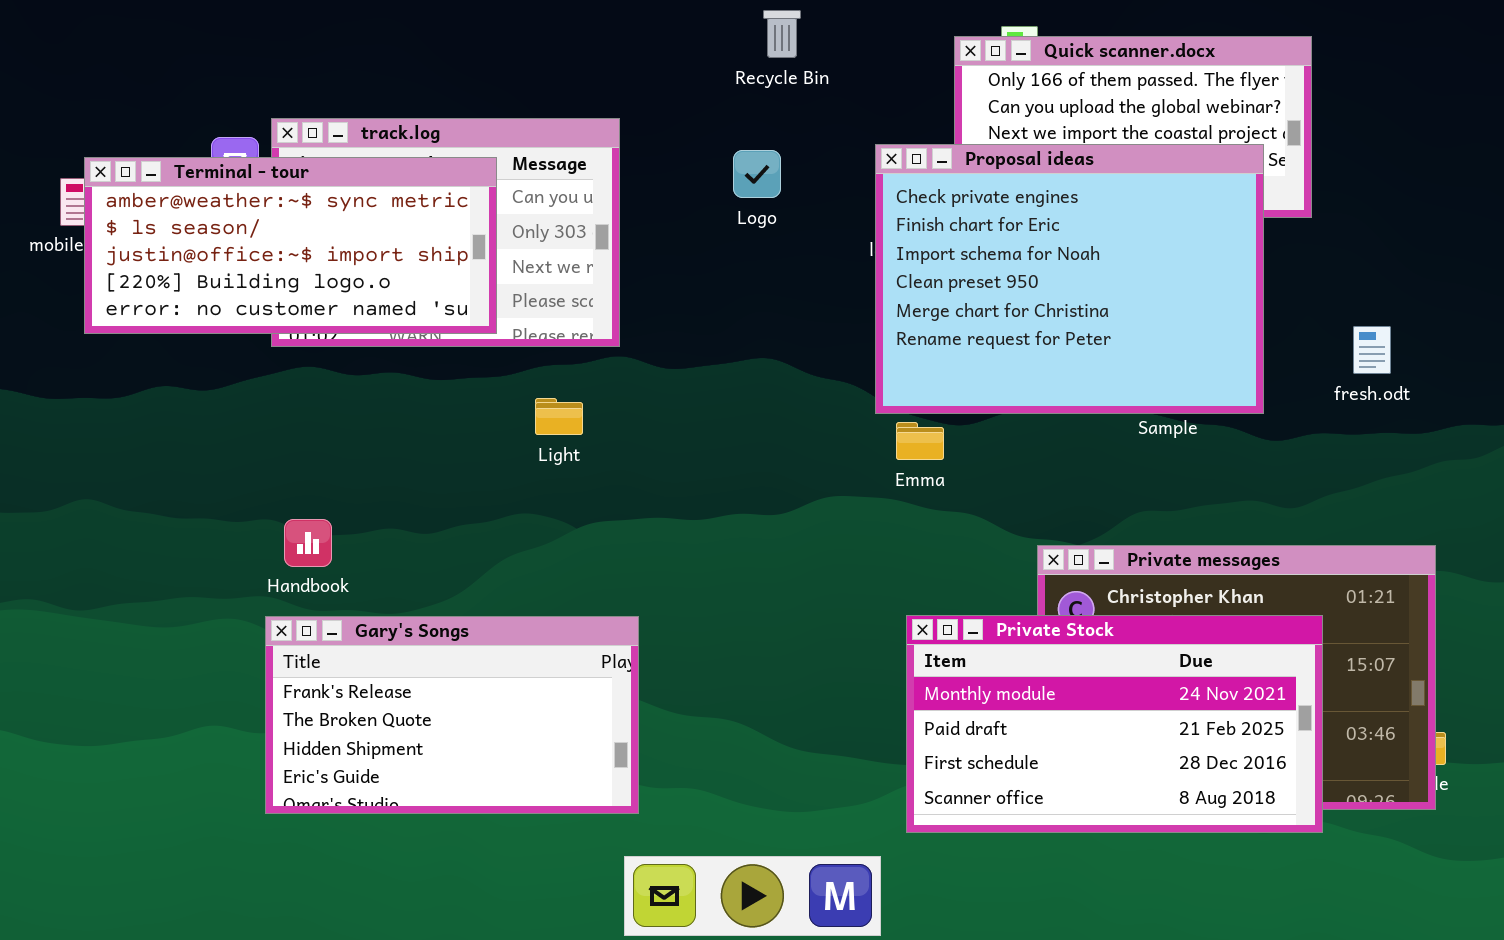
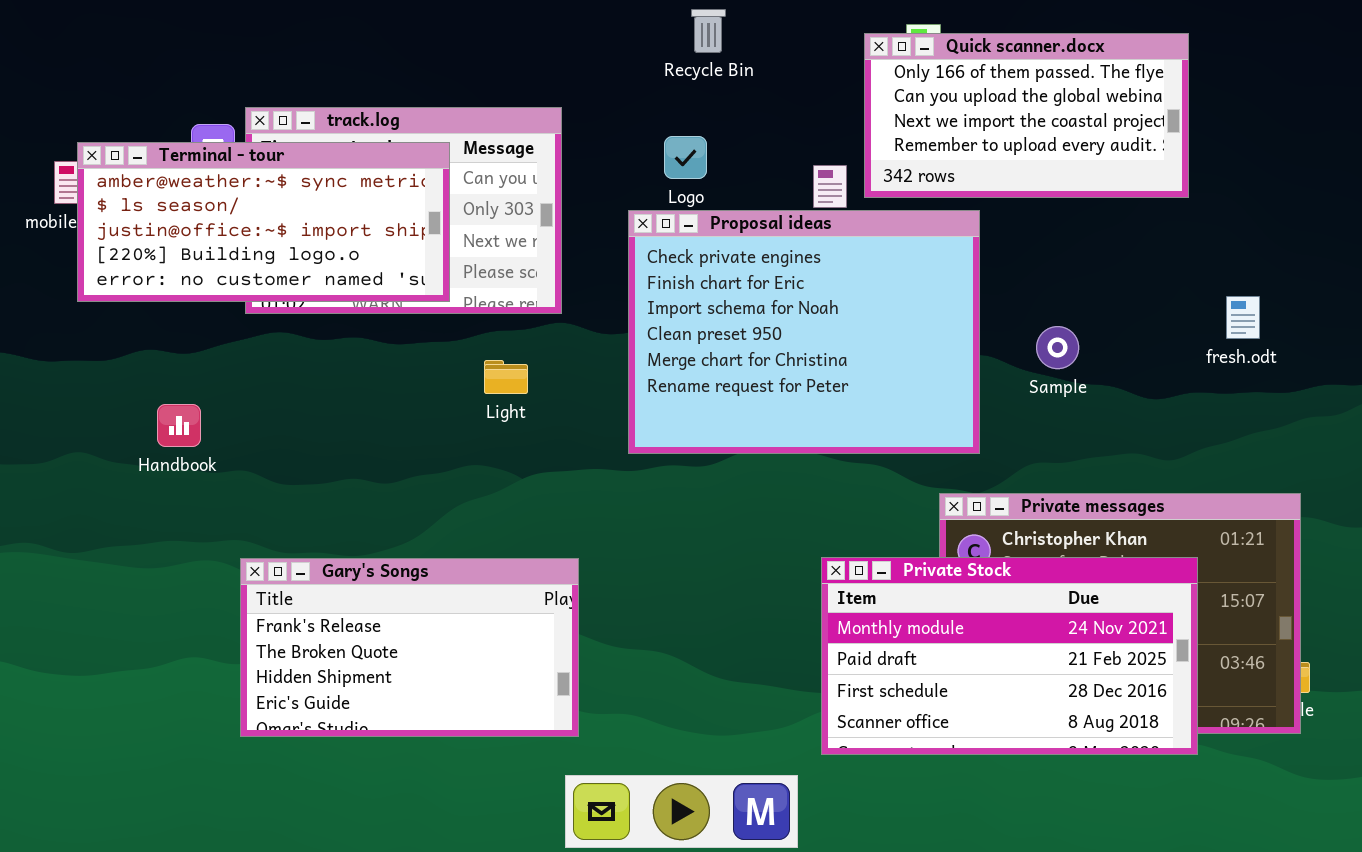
Proposal ideas: [875,144,1264,414] -> [628,210,980,454], moved
Handbook: [284,519,332,567] -> [157,404,201,447], moved

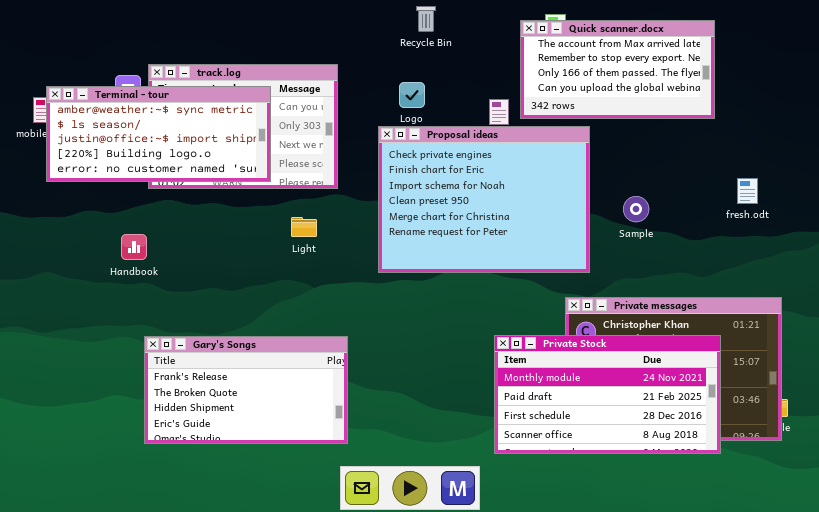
Quick scanner.docx: [864,33,1189,198] -> [520,20,715,119], scrolled up 2 rows
Handbook: [157,404,201,447] -> [121,234,147,260], moved

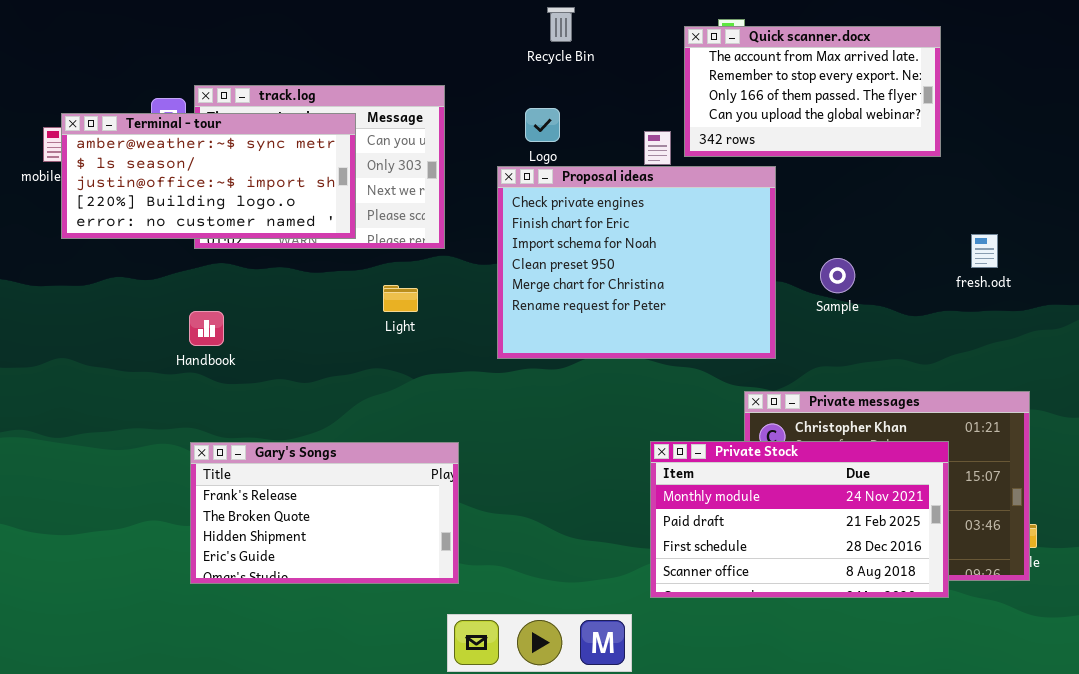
Handbook: [121,234,147,260] -> [189,311,224,346], moved

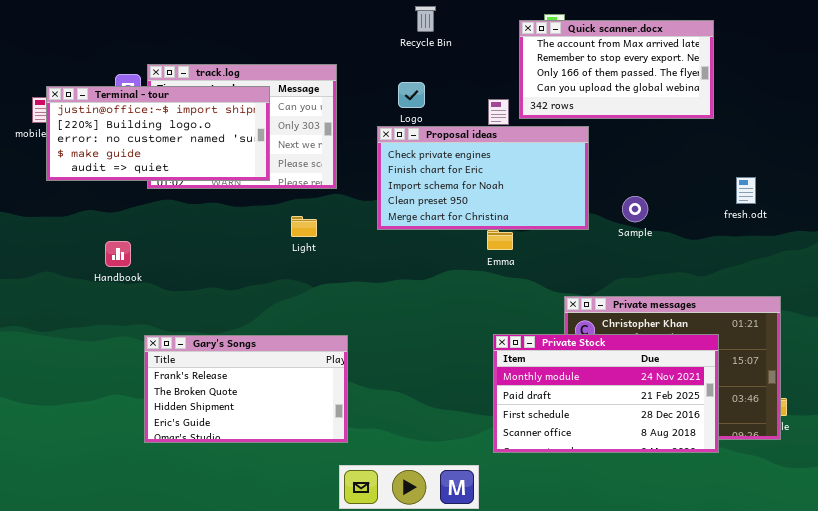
Terminal - tour: [61,113,356,239] -> [46,86,270,181], scrolled down 2 rows
Proposal ideas: [497,166,776,359] -> [377,126,589,230], resized
Handbook: [189,311,224,346] -> [105,241,131,267], moved

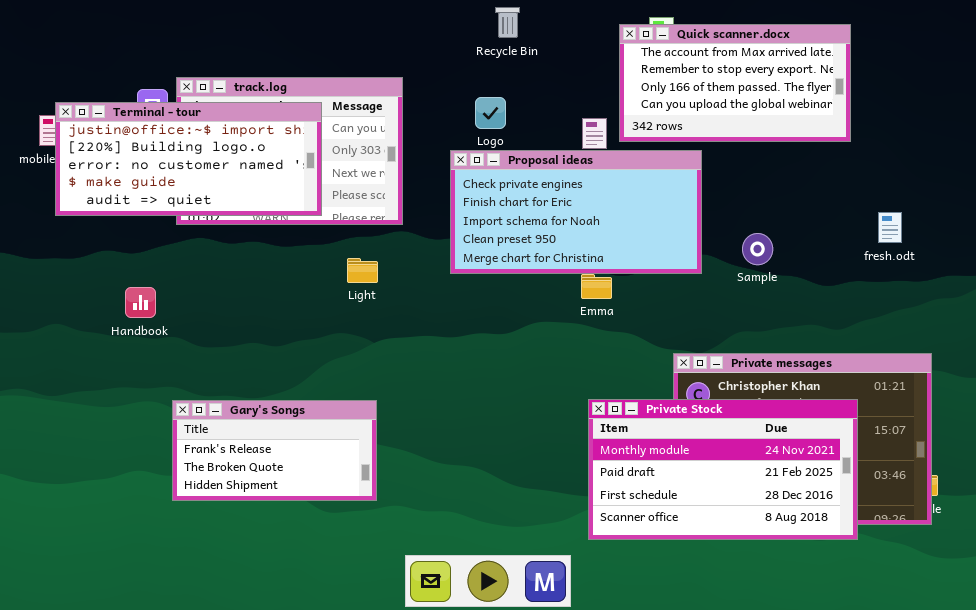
Gary's Songs: [144,335,348,443] -> [172,400,377,501], resized

